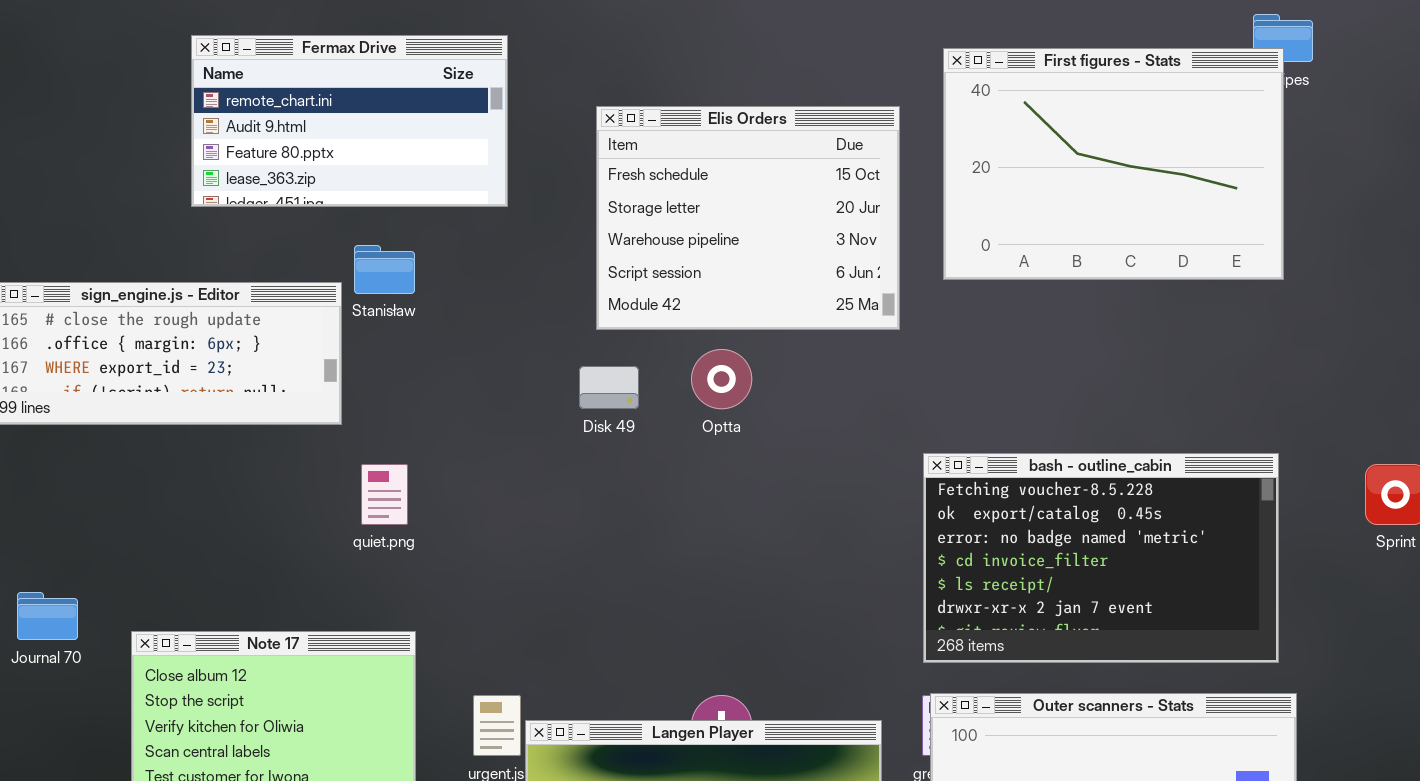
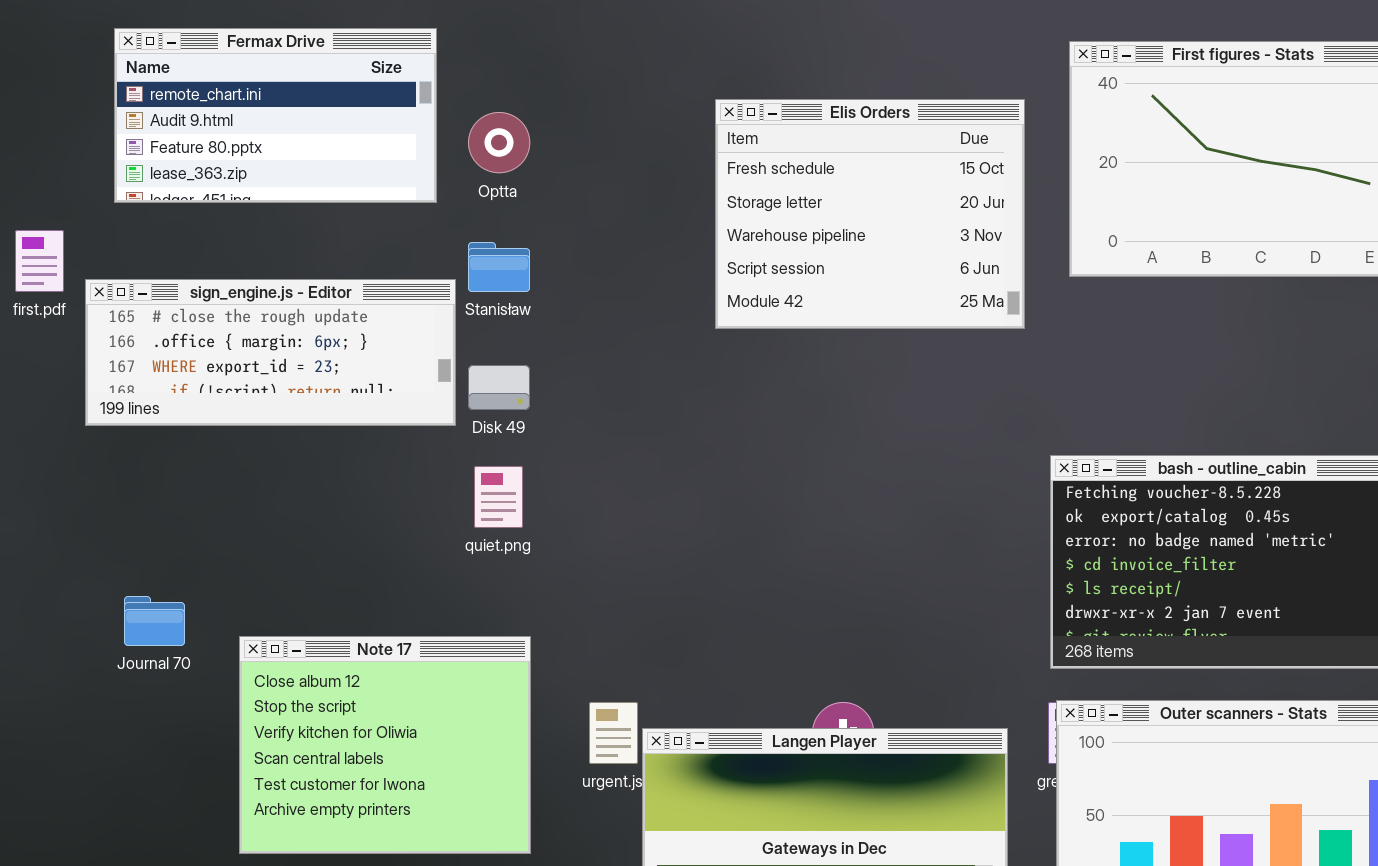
Fermax Drive: [191,35,508,207] -> [114,28,437,203], moved
Optta: [691,349,752,409] -> [468,112,530,173], moved
Disk 49: [579,366,639,409] -> [468,365,530,410], moved

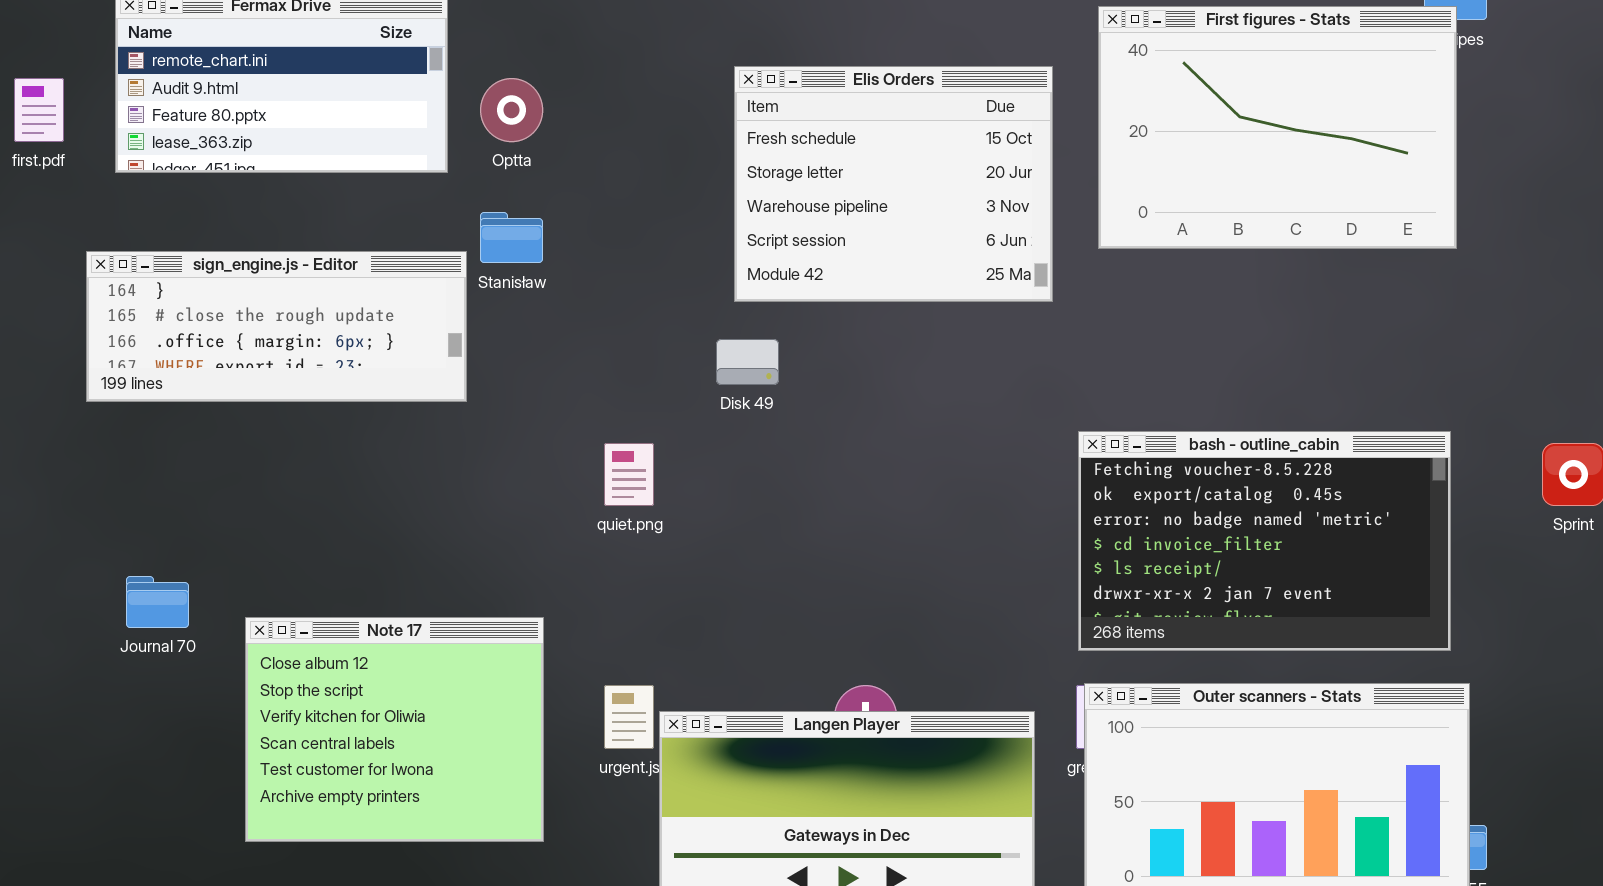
first.pdf: [15,230,64,292] -> [14,78,64,142], moved
sign_engine.js - Editor: [85,279,456,426] -> [86,251,467,402], scrolled up 1 row
Disk 49: [468,365,530,410] -> [716,339,779,385], moved
quiet.png: [474,466,523,528] -> [604,443,654,506], moved

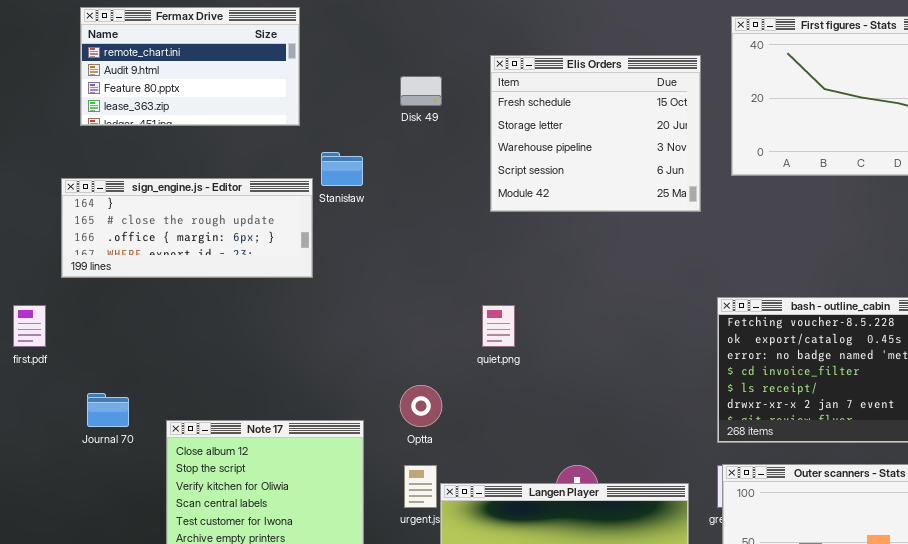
first.pdf: [14,78,64,142] -> [13,305,46,347], moved
Optta: [480,78,543,142] -> [400,385,442,427], moved
Disk 49: [716,339,779,385] -> [400,76,442,106], moved
quiet.png: [604,443,654,506] -> [482,305,515,347], moved

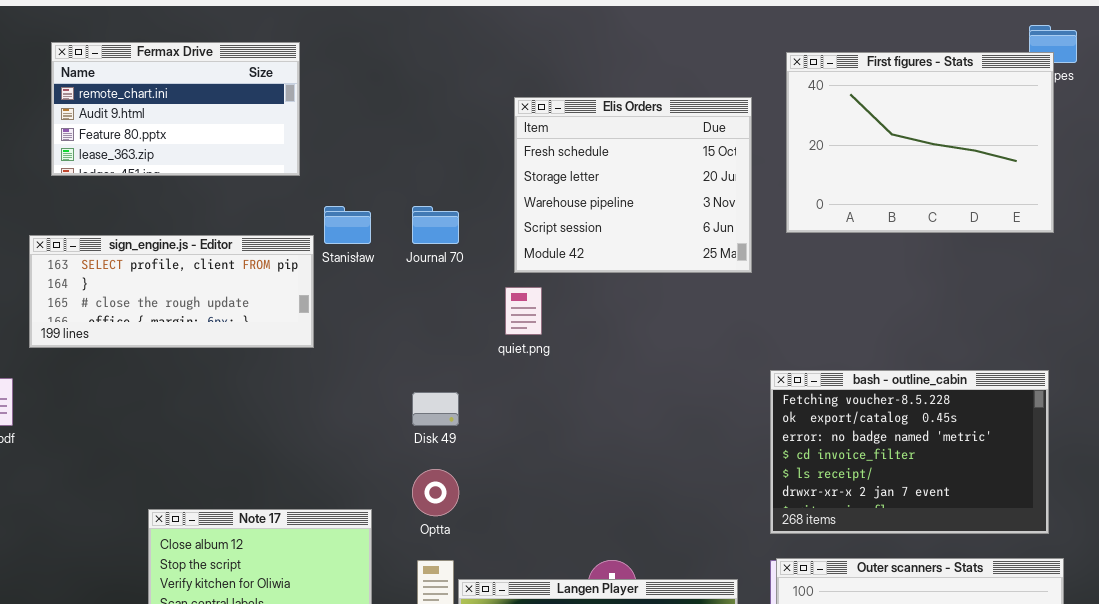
Disk 49: [400,76,442,106] -> [412,392,459,426], moved
sign_engine.js - Editor: [61,178,313,278] -> [29,235,314,348], scrolled up 1 row
quiet.png: [482,305,515,347] -> [505,287,542,335], moved
Journal 70: [87,393,129,427] -> [412,206,459,244], moved

